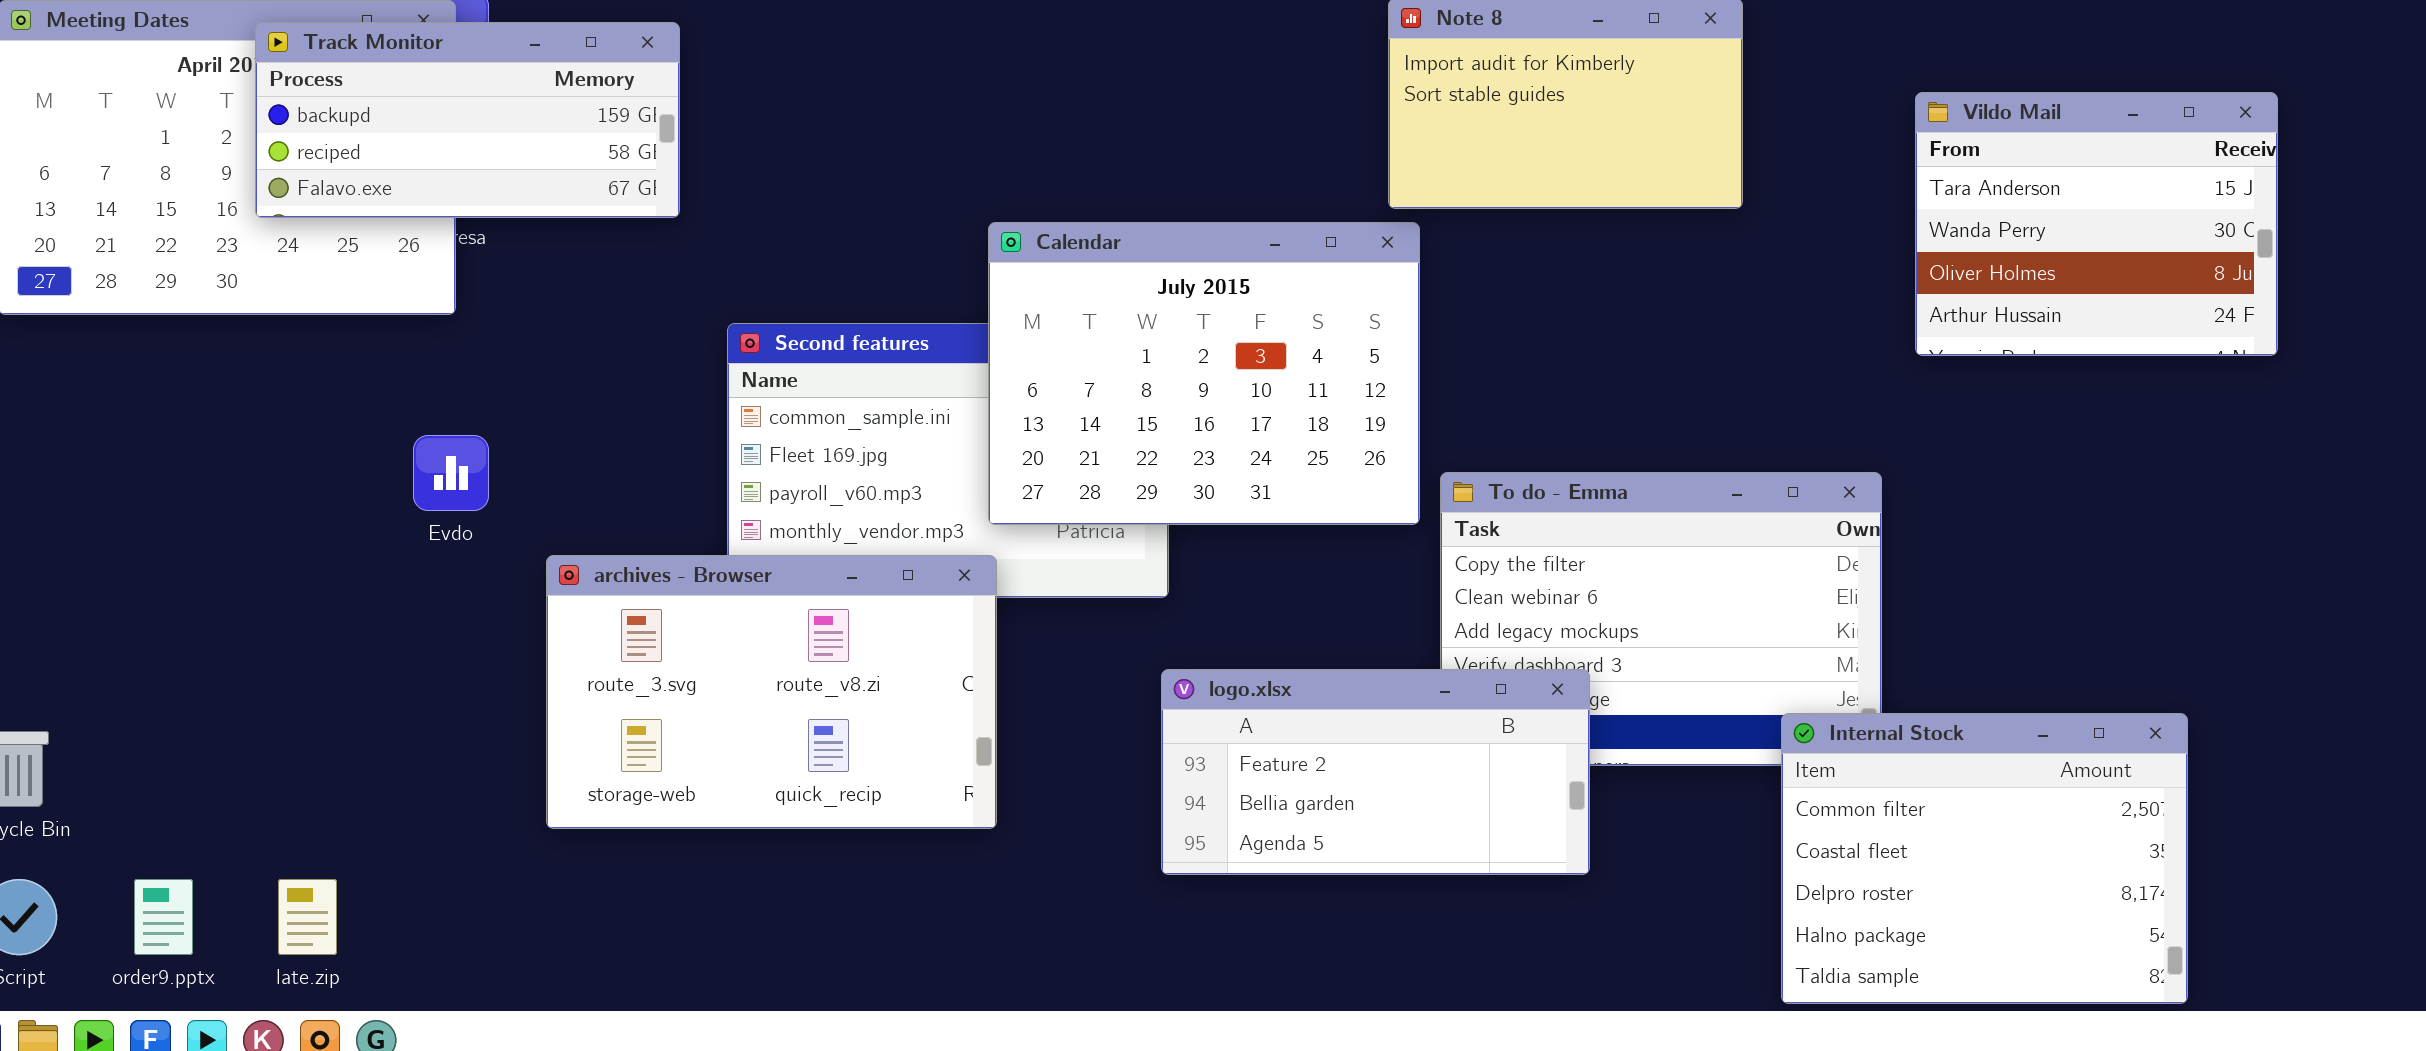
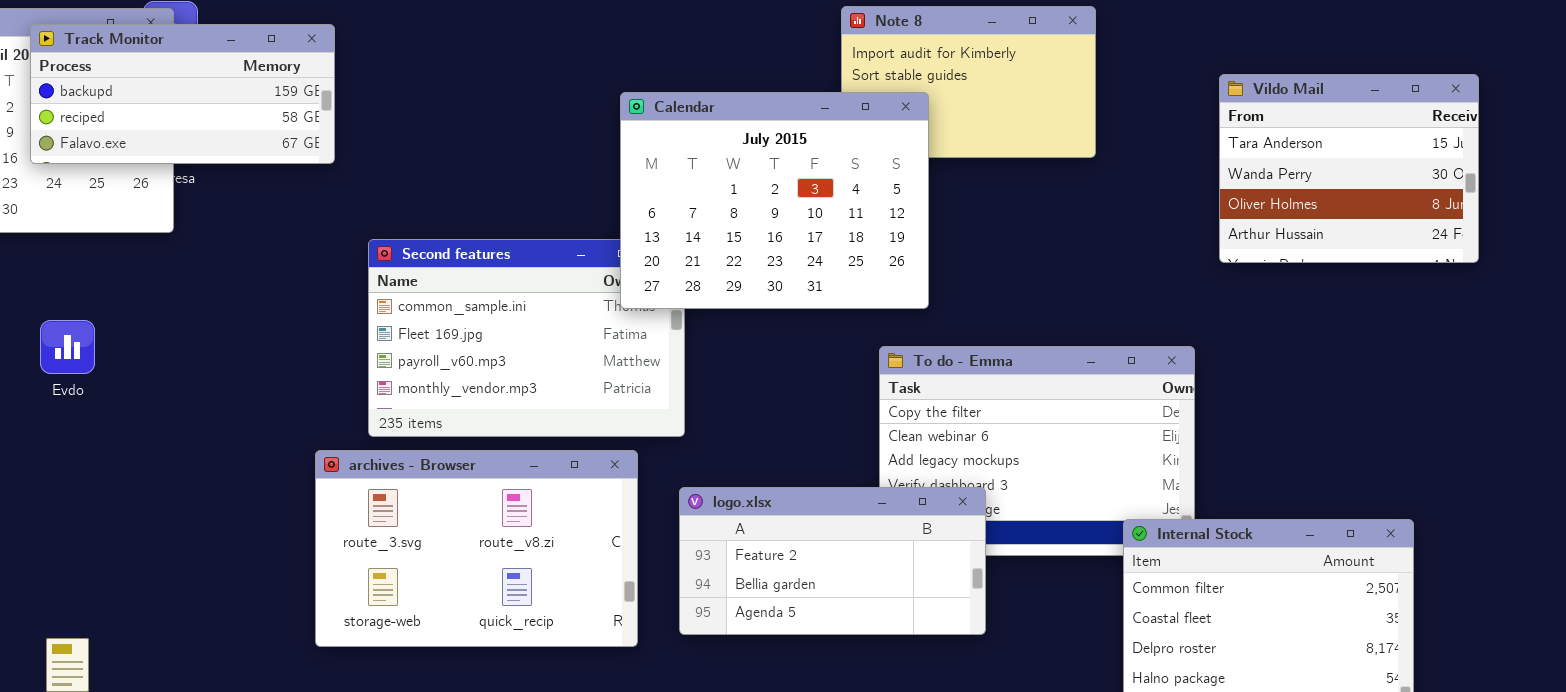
Calendar: [988,222,1420,525] -> [620,92,929,309], moved
Evdo: [413,435,489,511] -> [40,320,95,374], moved
archives - Browser: [546,555,997,829] -> [315,450,638,647], moved

